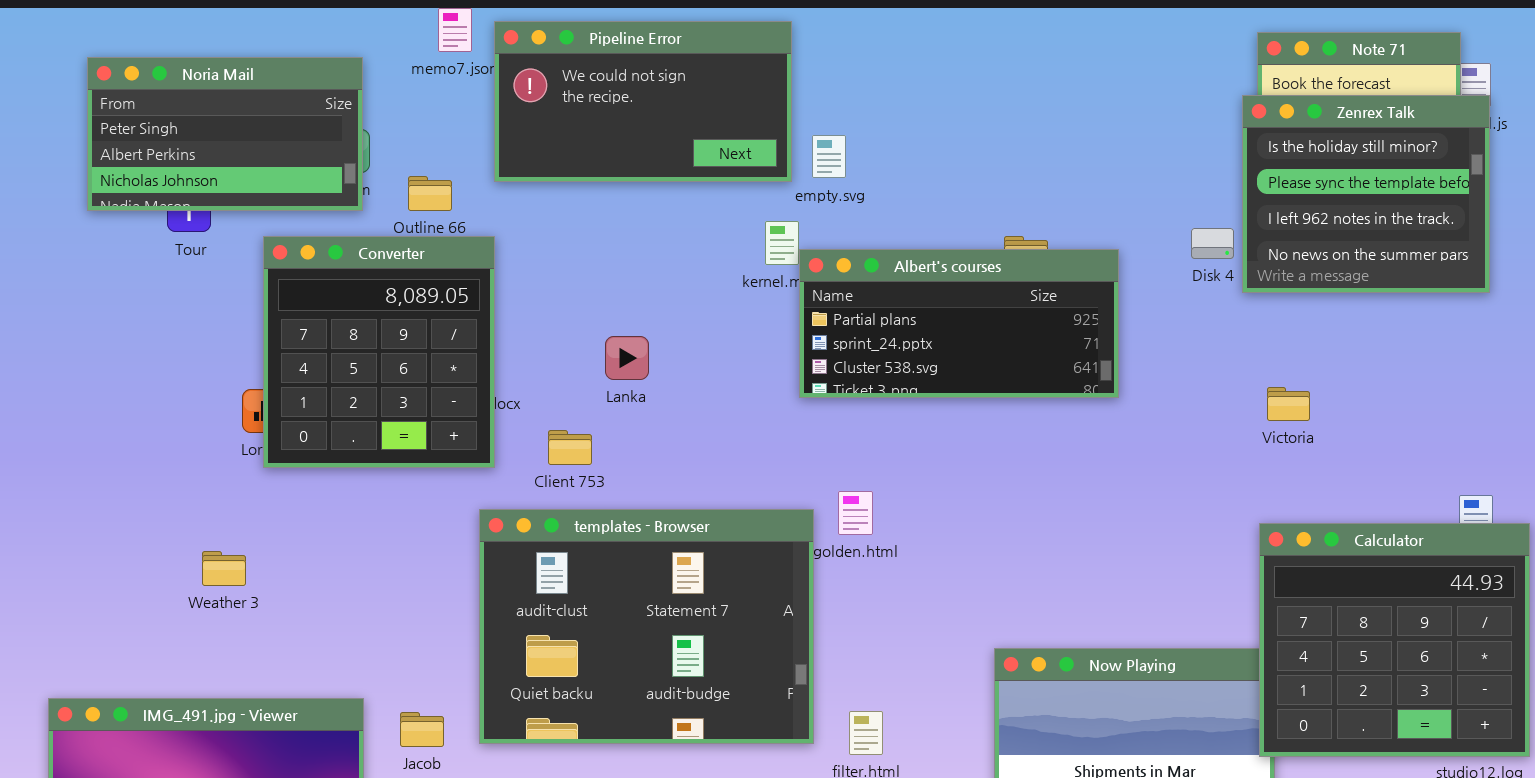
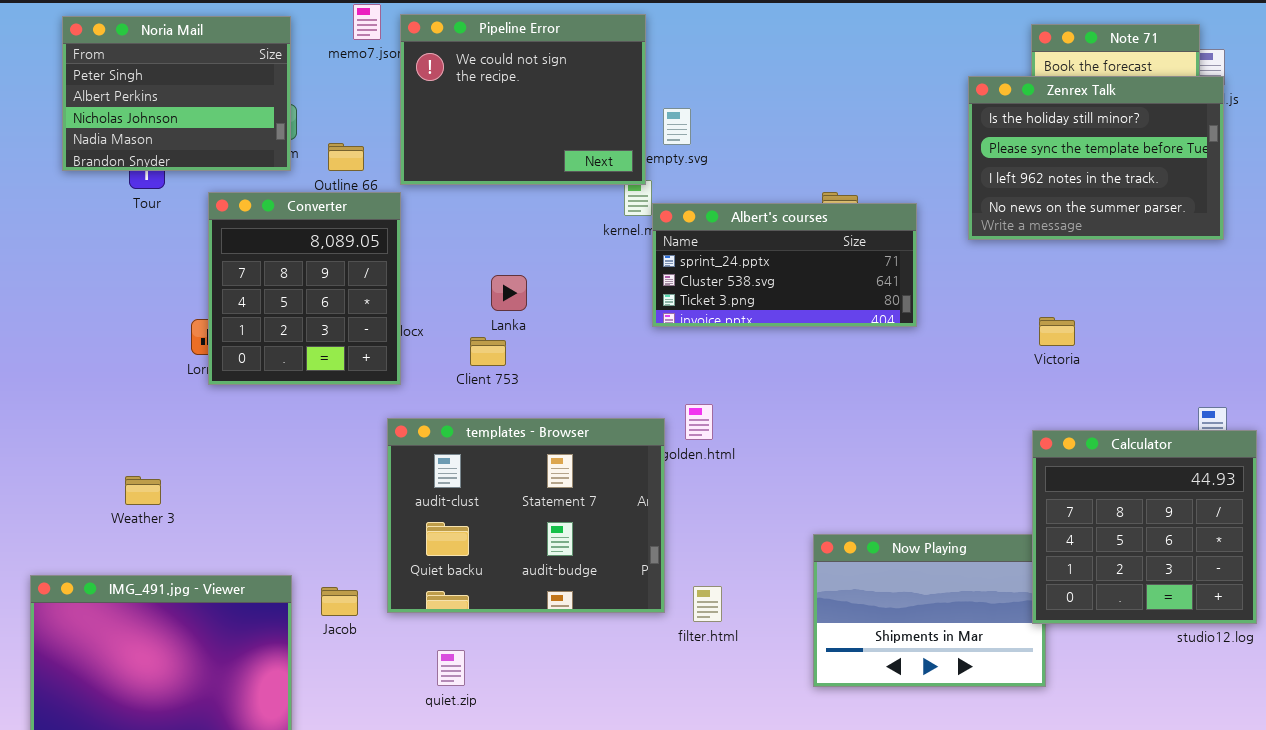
Pipeline Error: [494,21,792,182] -> [400,14,646,185], resized
Noria Mail: [87,57,363,211] -> [62,16,291,171], resized
Zenrex Talk: [1242,95,1490,293] -> [968,76,1224,240], resized
Albert's courses: [799,249,1119,398] -> [652,203,917,327], scrolled down 1 row
Client 753: [548,430,592,465] -> [470,337,506,366], moved
Weather 3: [202,551,246,586] -> [125,476,161,505], moved

